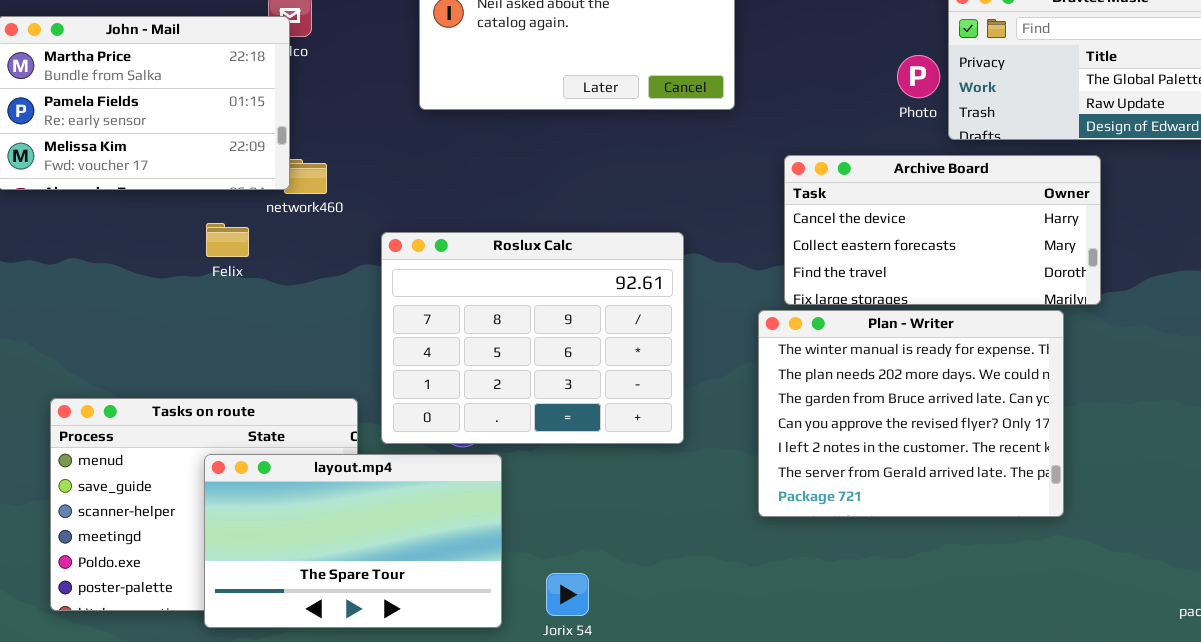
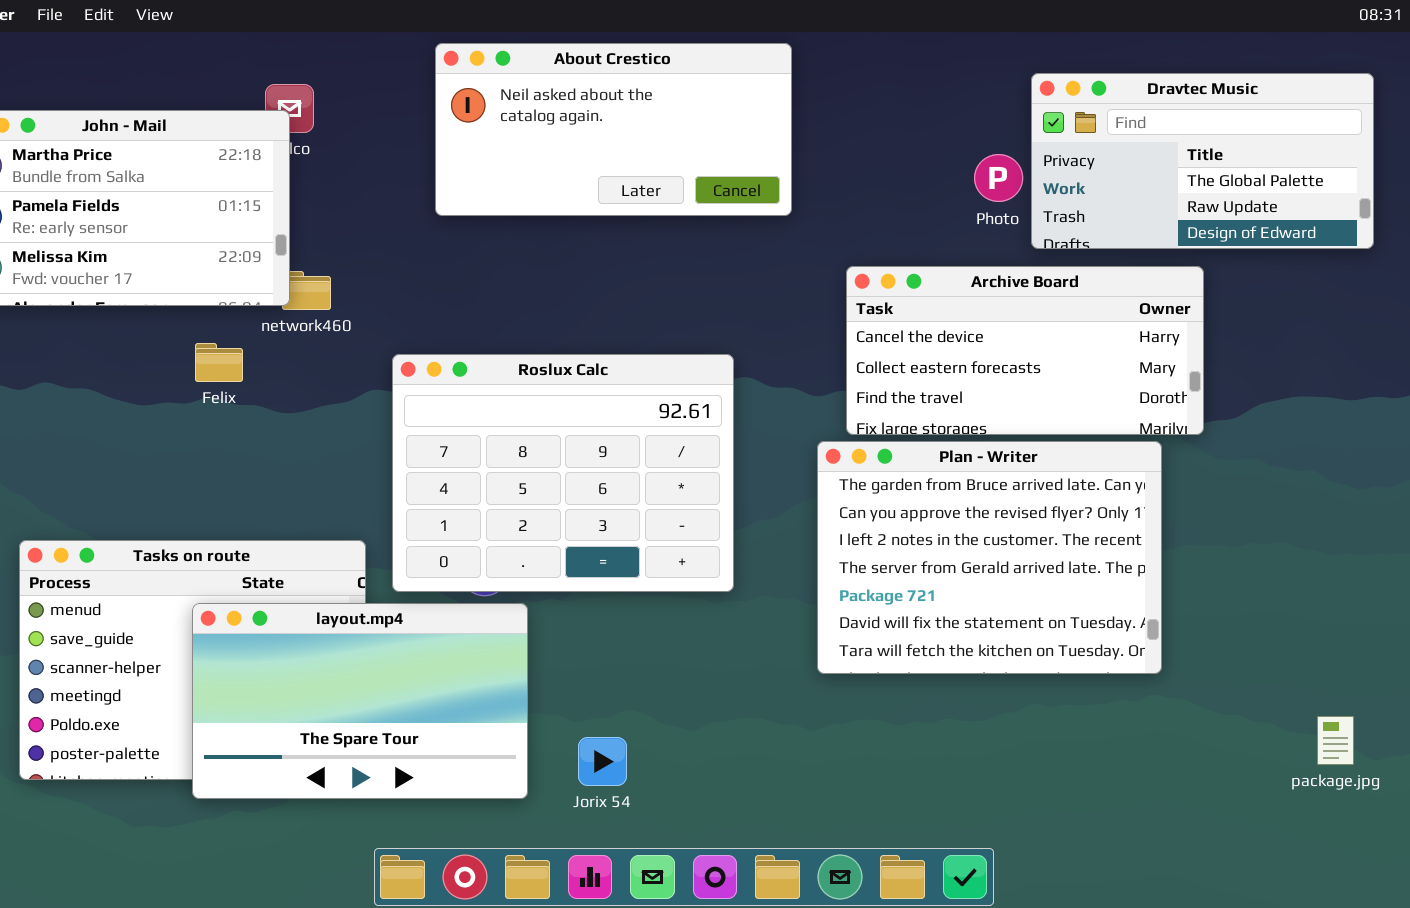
Plan - Writer: [758,310,1064,517] -> [817,441,1162,674], scrolled down 2 rows

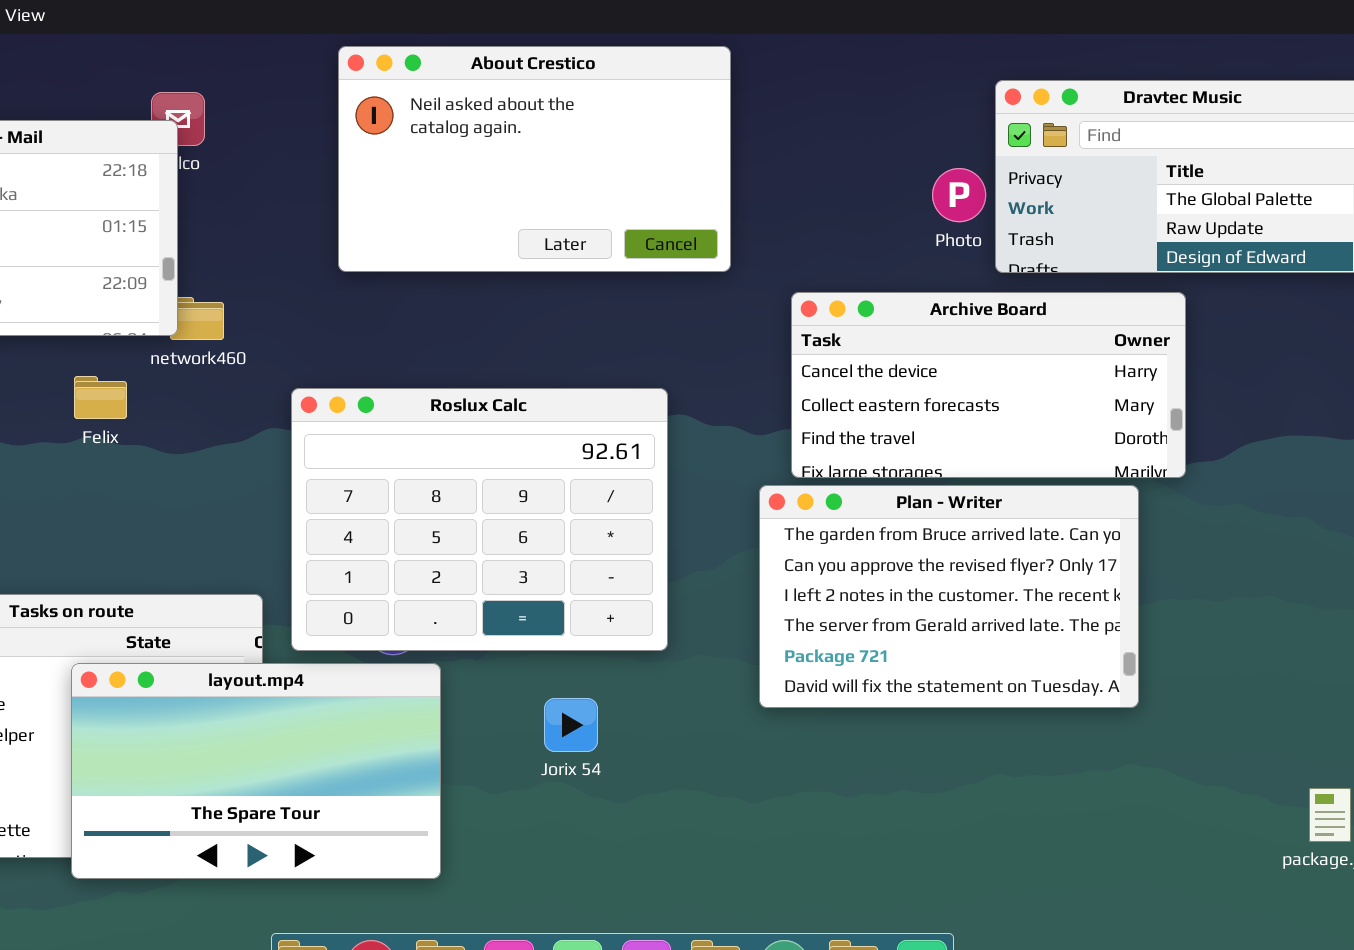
About Crestico: [435,43,792,216] -> [338,46,731,272], resized
Plan - Writer: [817,441,1162,674] -> [759,485,1139,708], resized
Jorix 54: [578,737,627,786] -> [544,698,598,752], moved

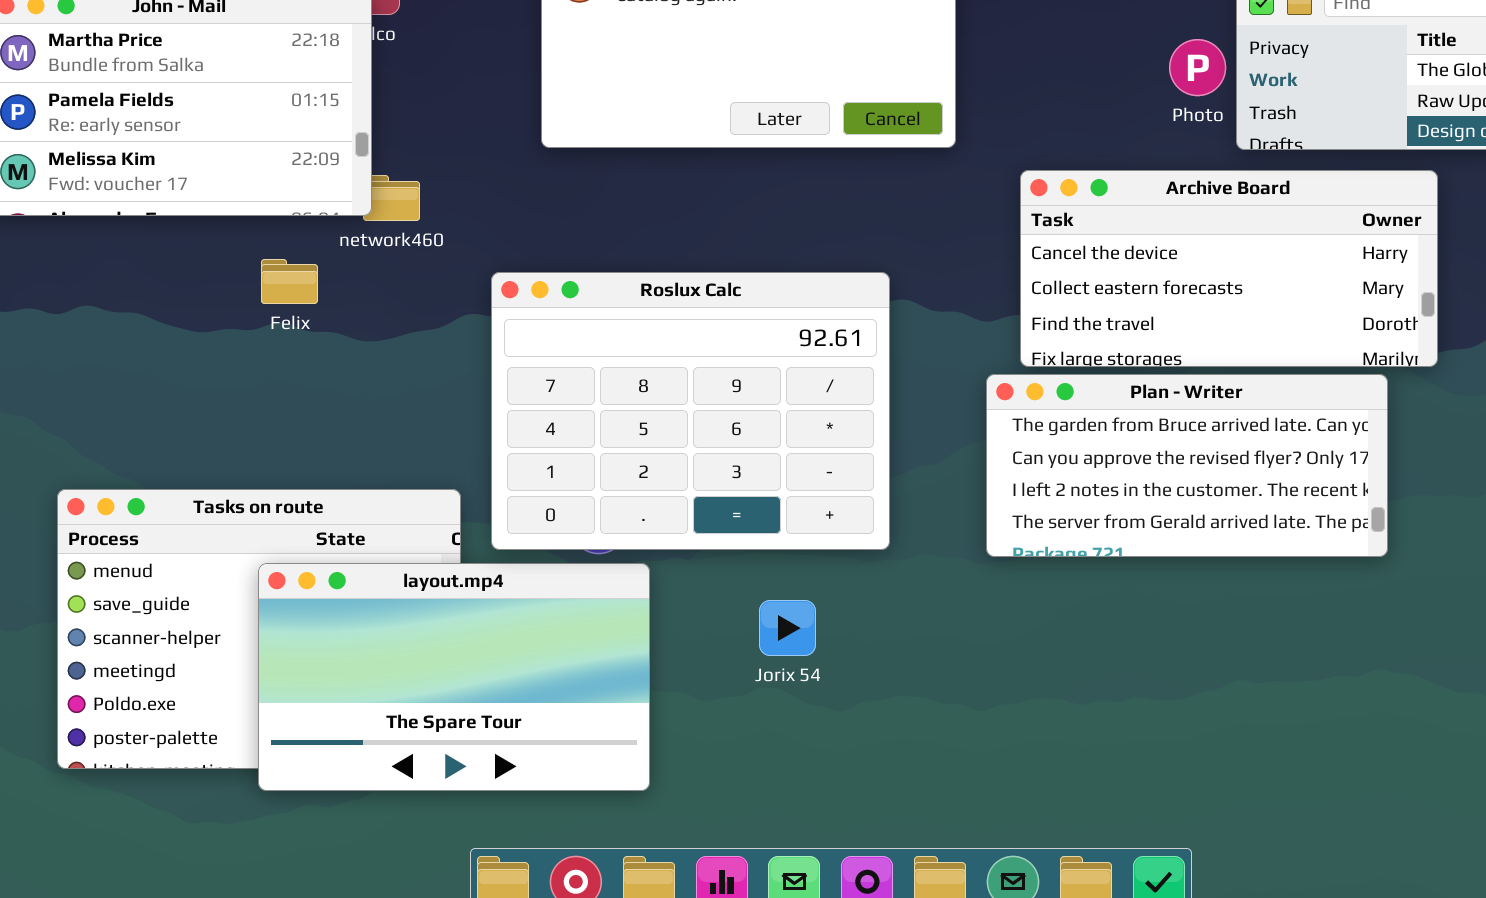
Plan - Writer: [759,485,1139,708] -> [986,374,1388,557], resized

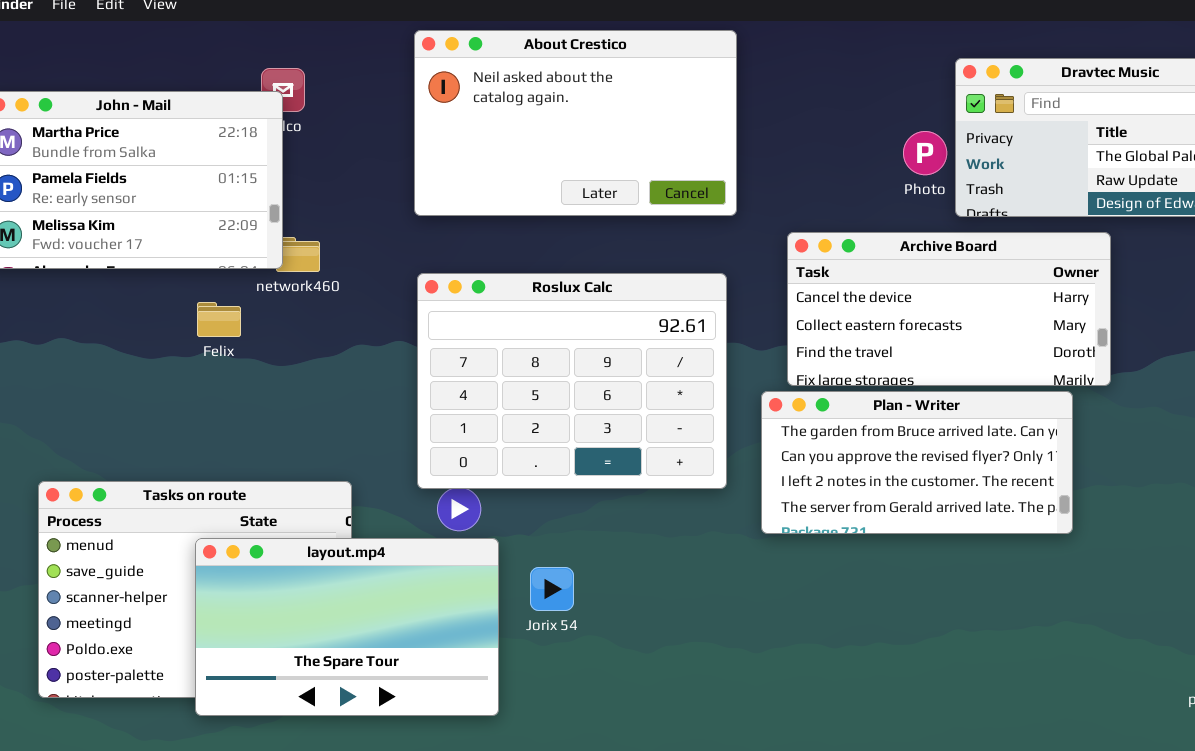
Roslux Calc: [491,272,890,550] -> [417,273,727,489], moved
Jorix 54: [759,600,816,656] -> [530,567,574,611], moved

